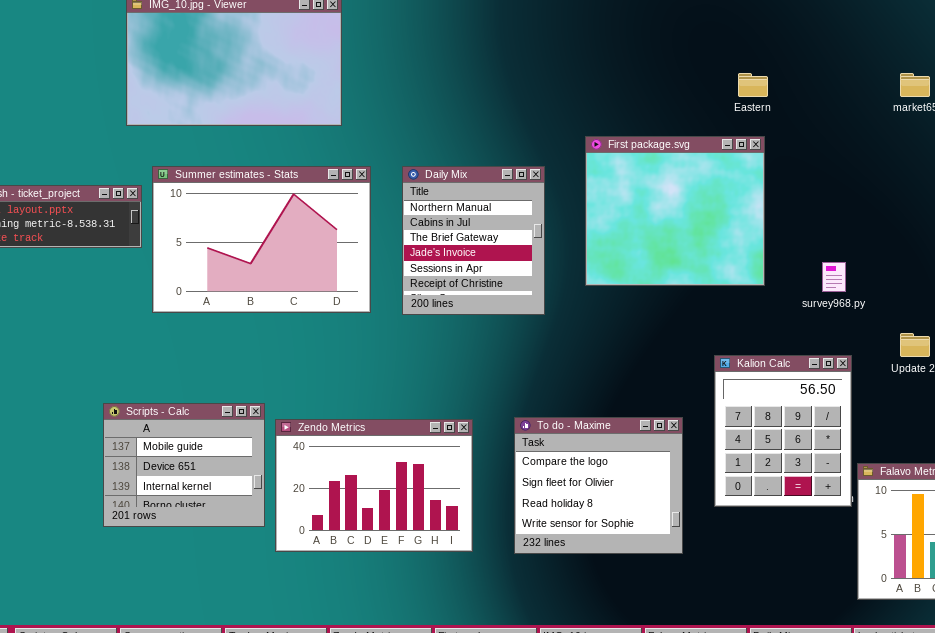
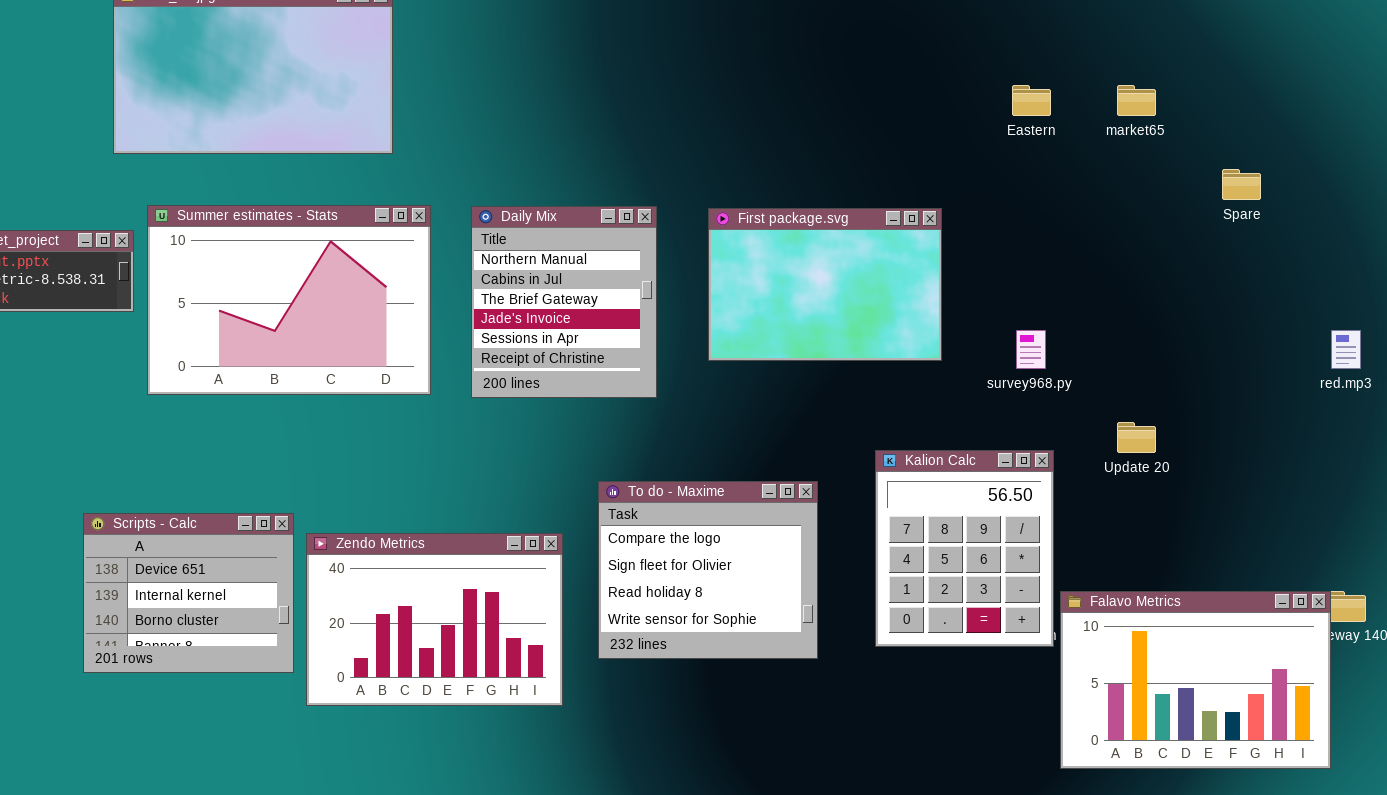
Eastern: [738,73,768,97] -> [1012,85,1051,116], moved
First package.svg: [585,136,765,286] -> [708,208,942,361], resized
Scripts - Calc: [103,403,265,527] -> [83,513,294,673], scrolled down 1 row
To do - Maxime: [514,417,683,554] -> [598,481,818,659], moved

